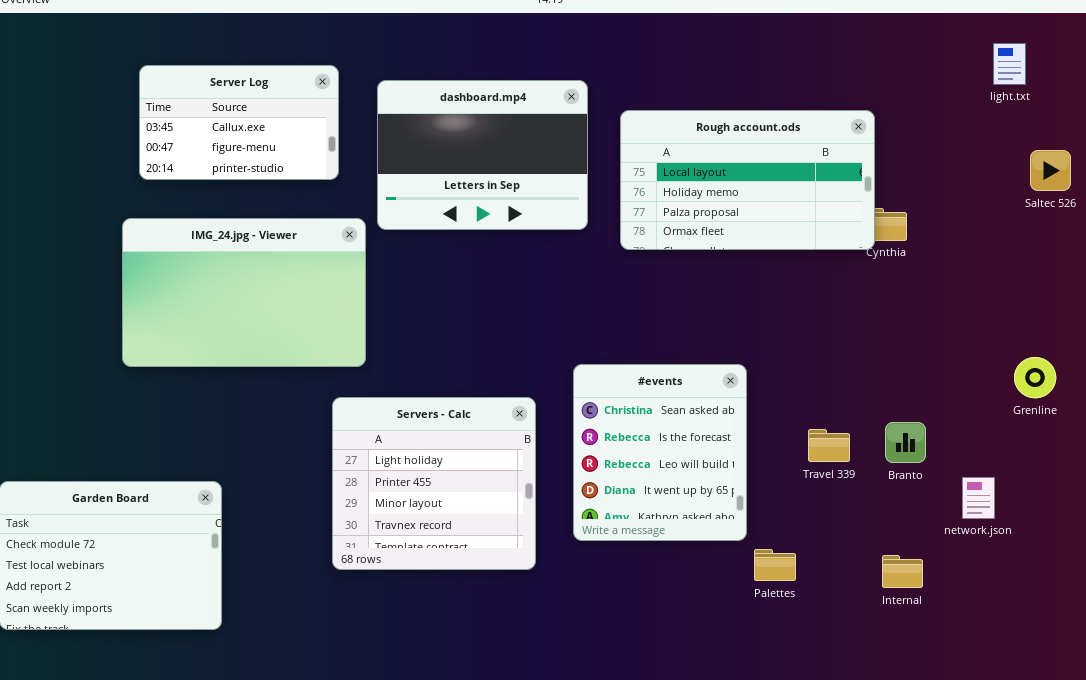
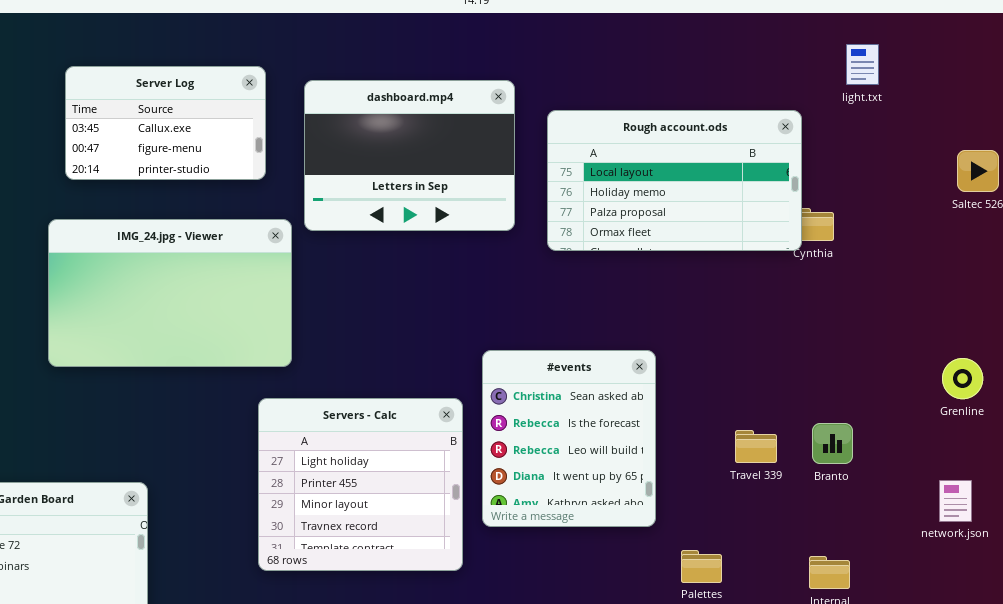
light.txt: [993,43,1026,85] -> [846,44,879,85], moved
#events: [573,364,747,541] -> [482,350,656,527], moved
network.json: [962,477,995,519] -> [939,480,972,522], moved

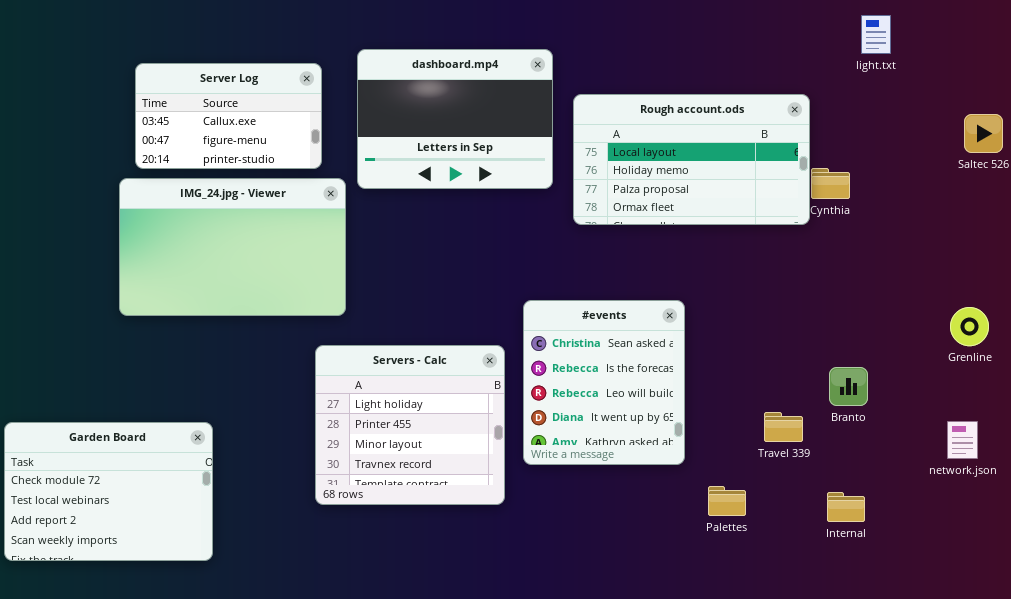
Server Log: [65,66,266,180] -> [135,63,322,169], moved
Rough account.ods: [547,110,802,251] -> [573,94,810,225], moved
Travel 339: [735,430,777,463] -> [764,412,803,442], moved

